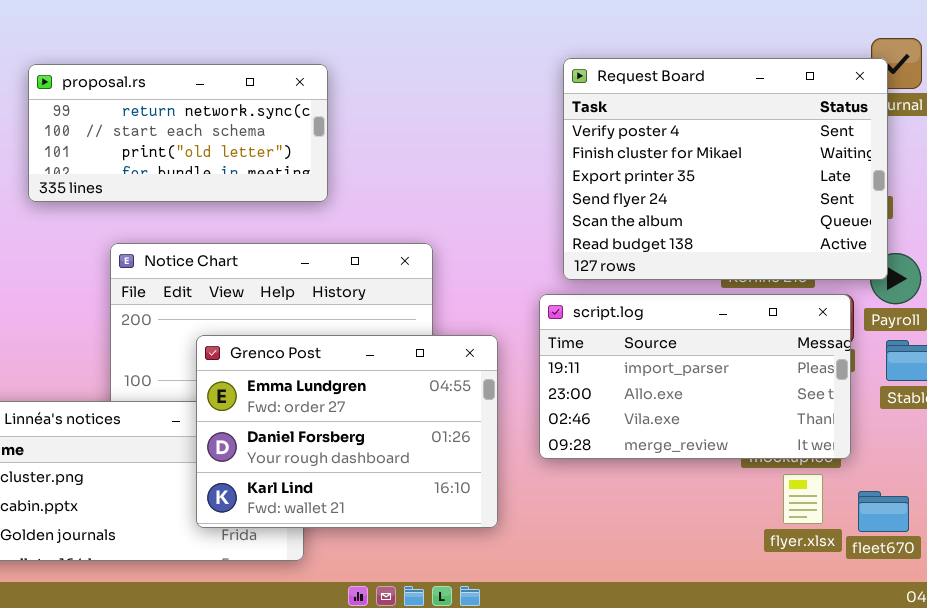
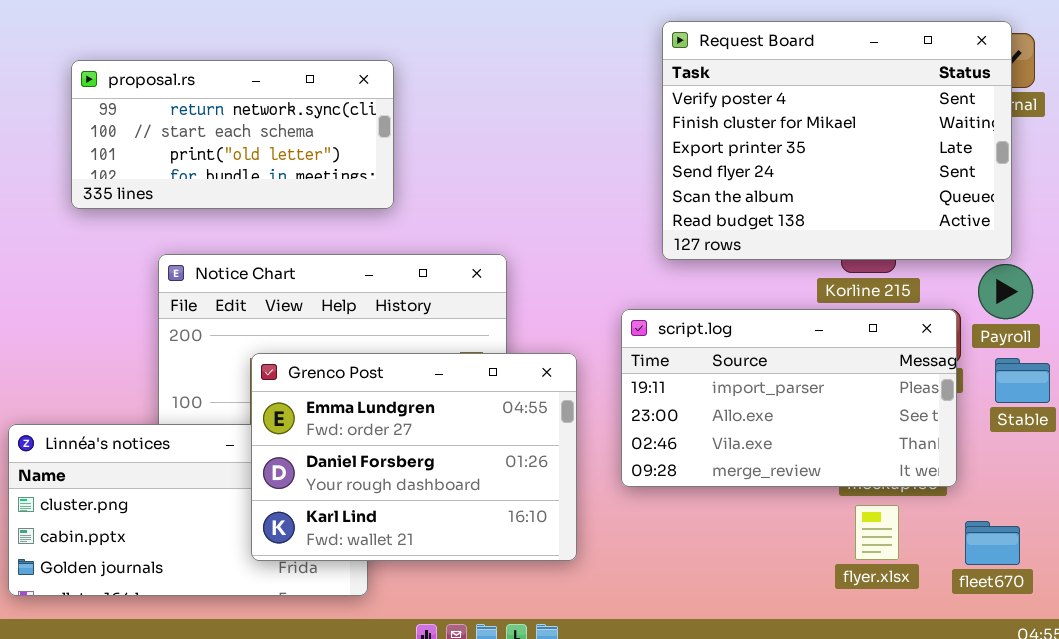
Request Board: [563,58,888,280] -> [662,21,1012,260], moved
flyer.xlsx: [783,474,823,524] -> [855,505,899,560], moved

